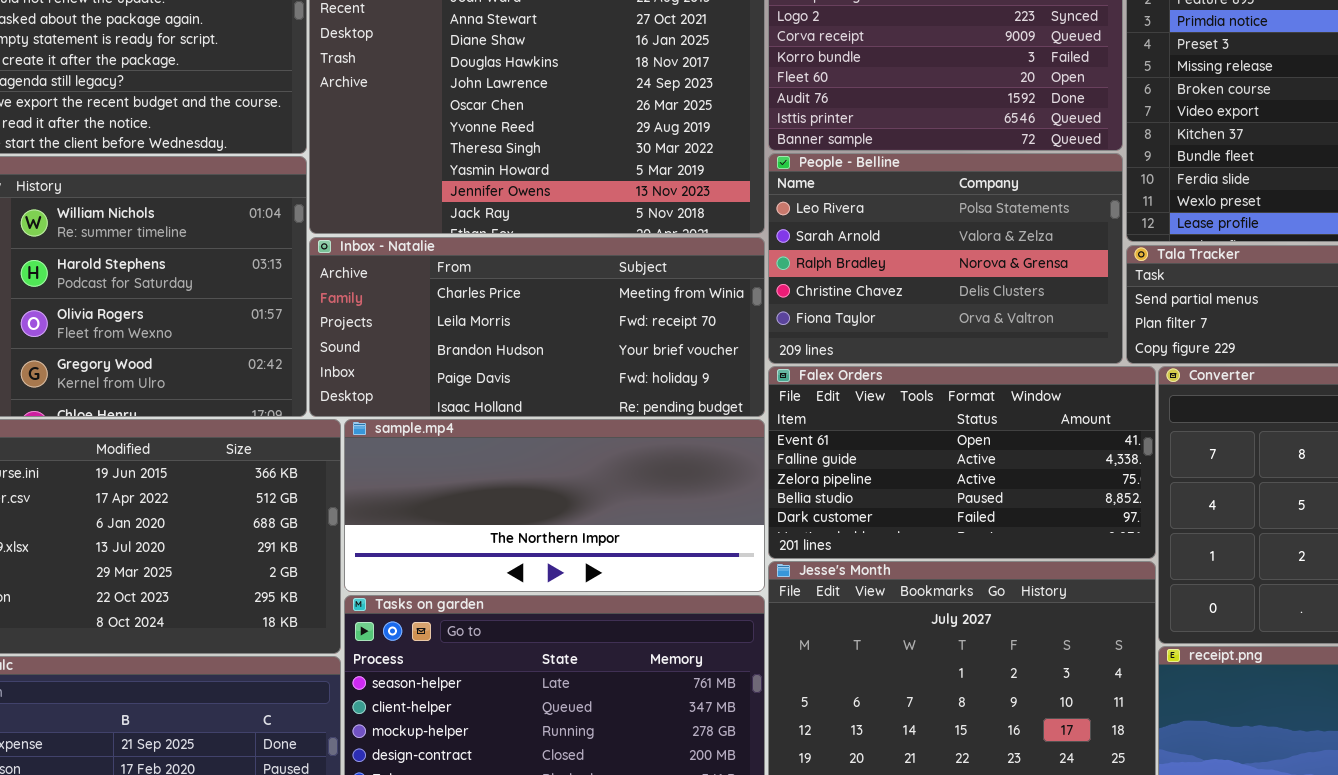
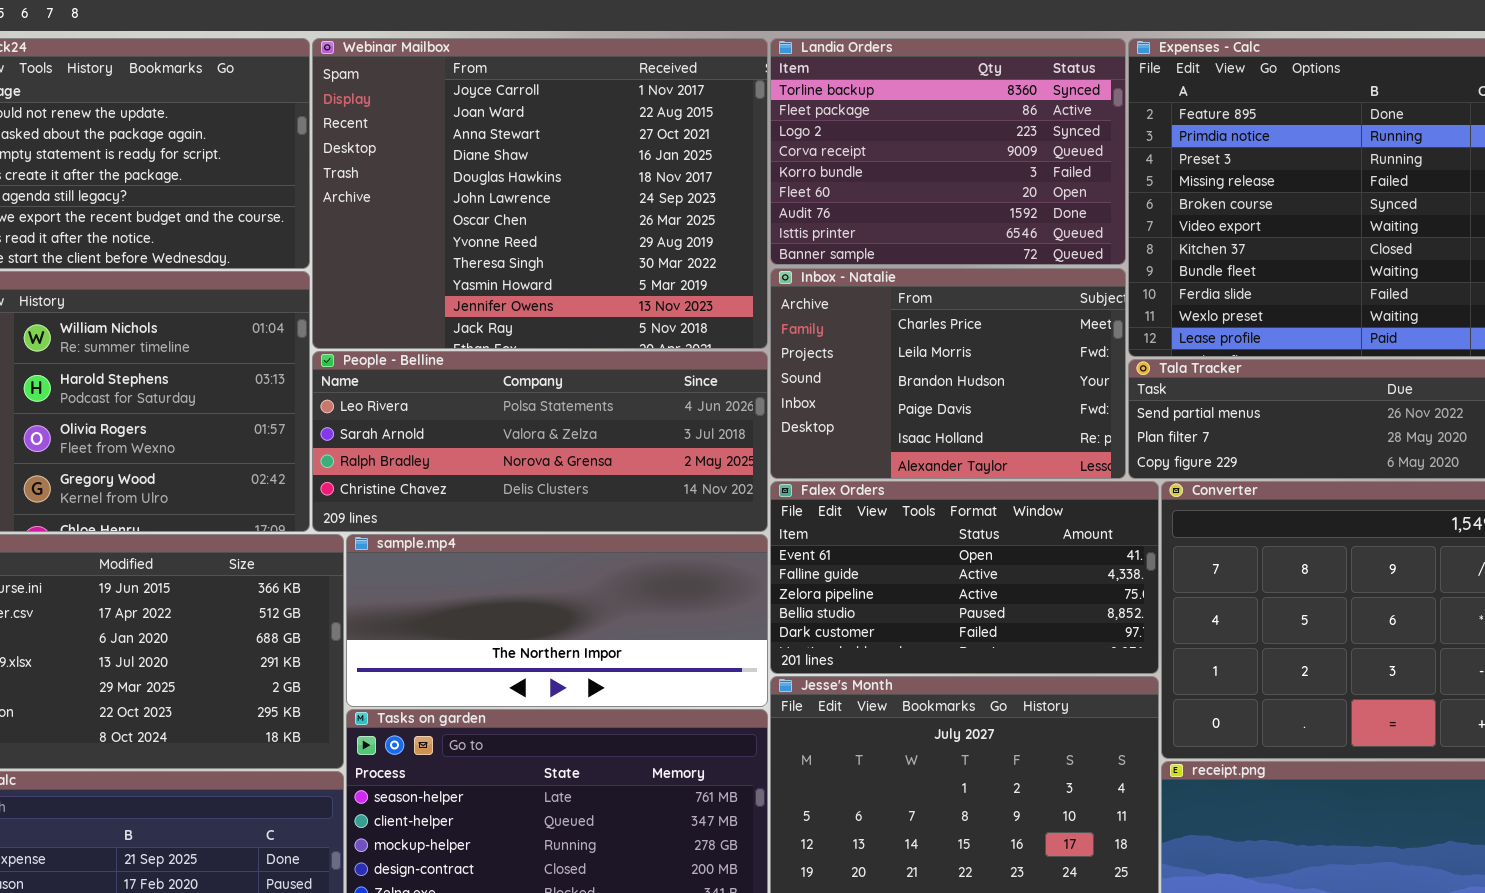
People - Belline: [768,153,1123,364] -> [312,351,768,532], moved, resized
Inbox - Natalie: [309,237,765,417] -> [770,268,1126,479], moved, resized

